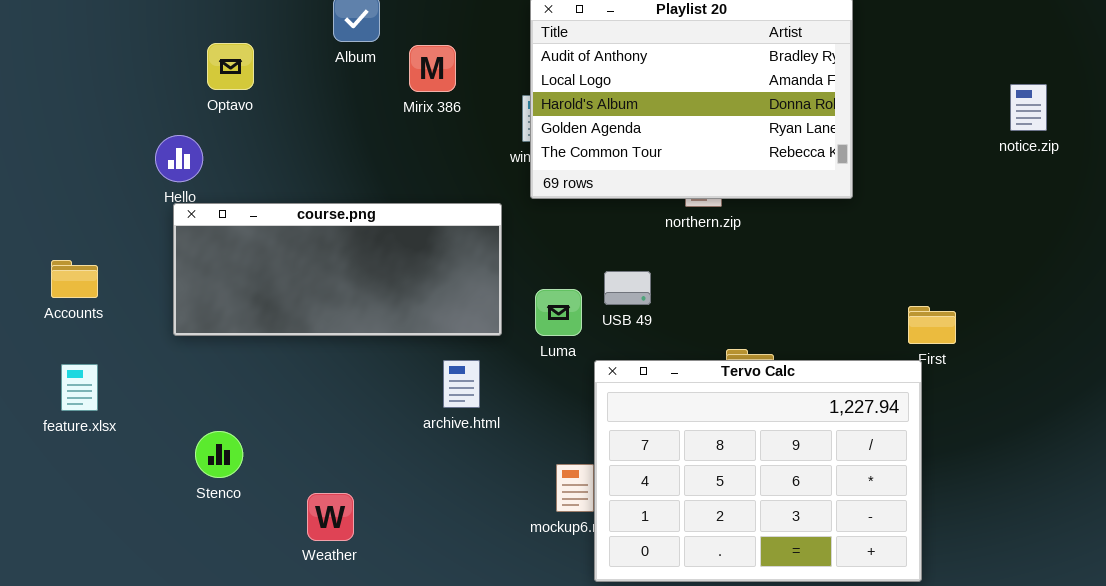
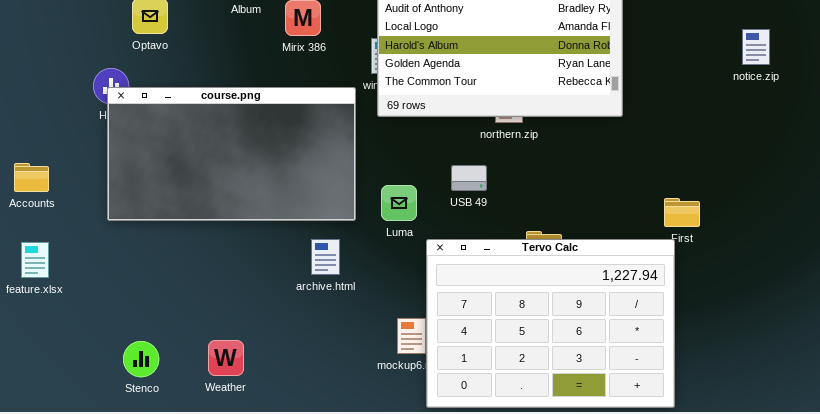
course.png: [173,203,502,336] -> [107,87,356,221], resized
USB 49: [604,271,651,305] -> [451,165,487,191], moved
Stenco: [195,431,243,478] -> [123,341,159,377], moved

